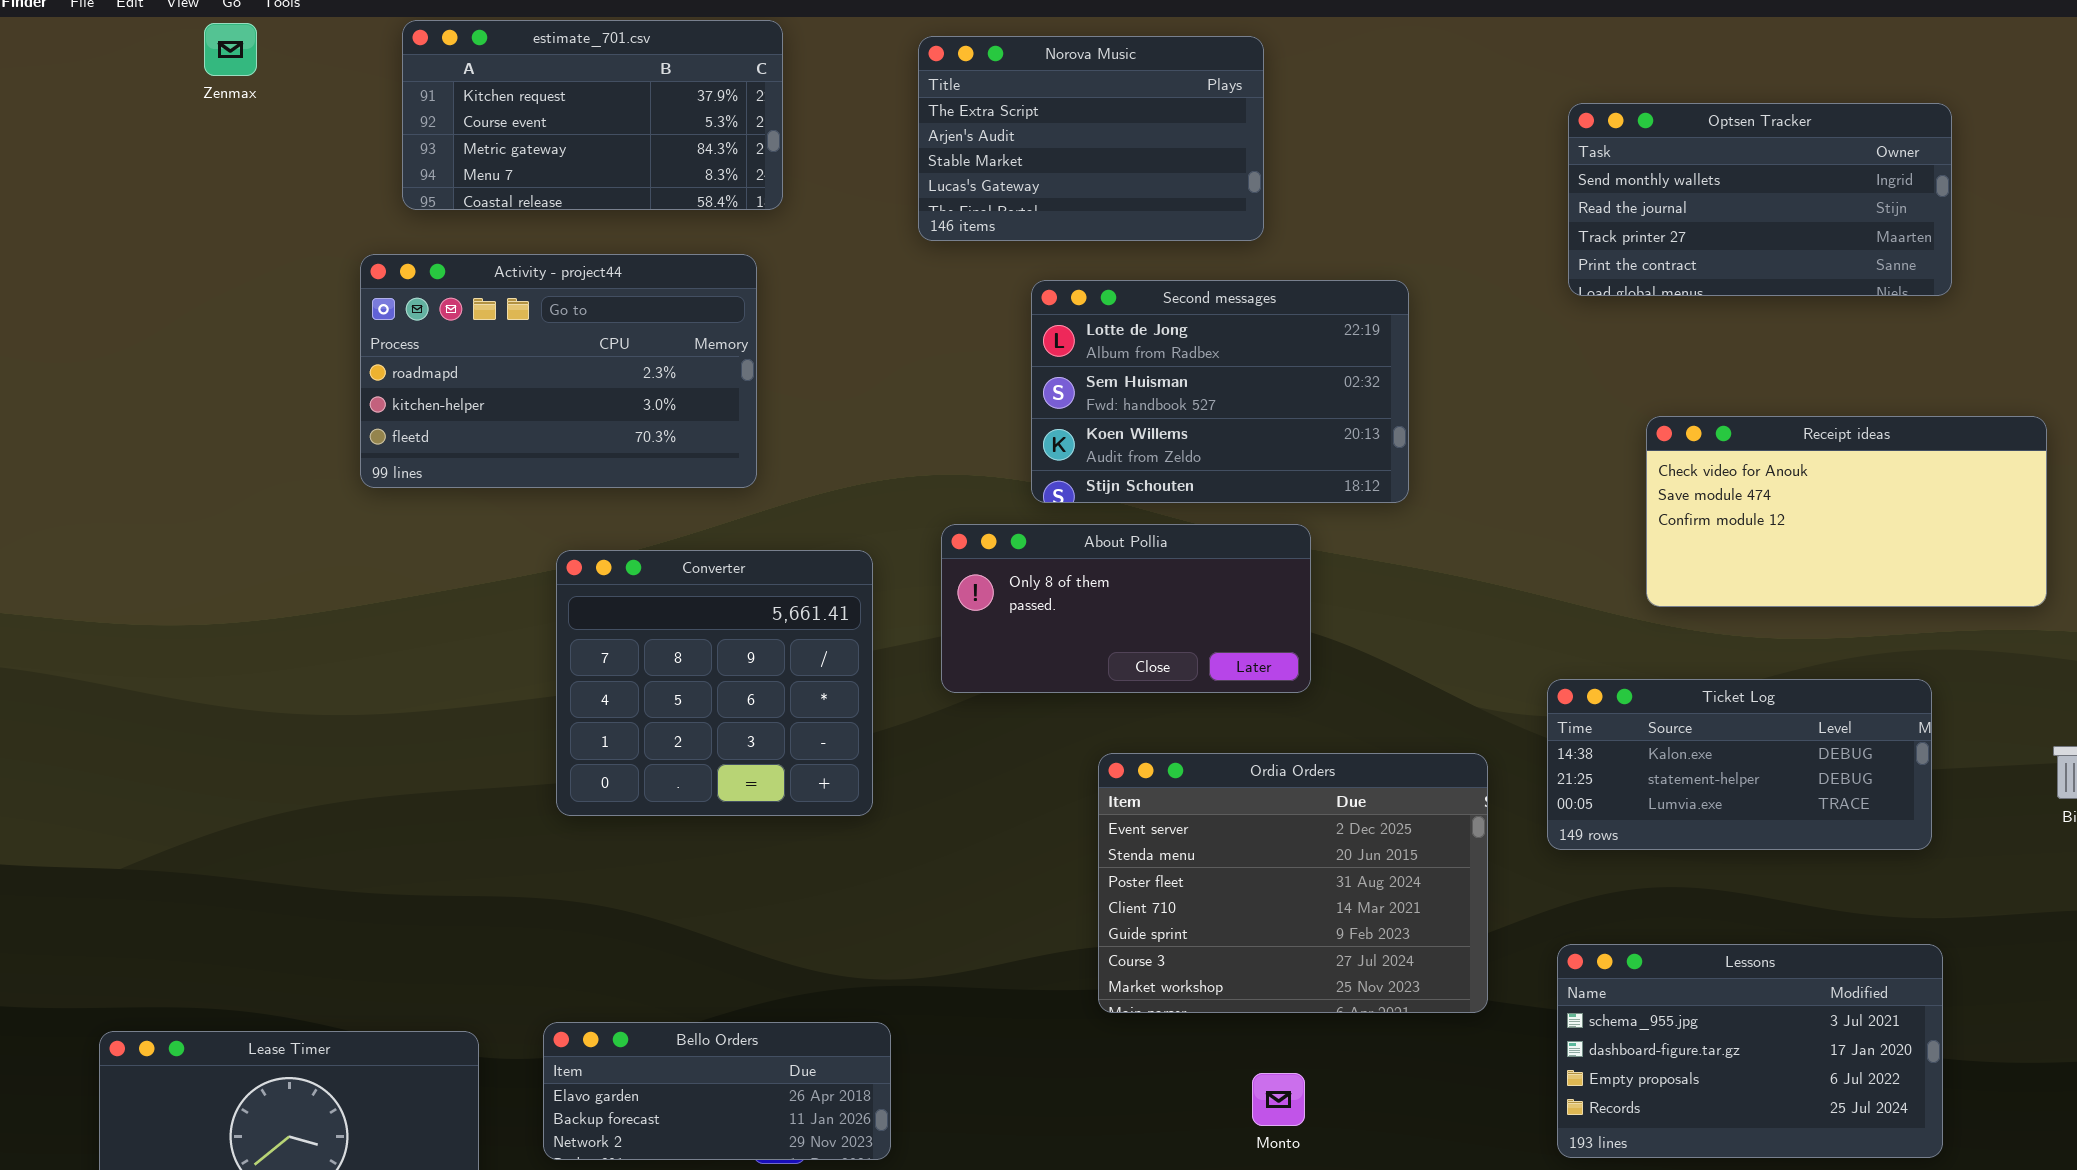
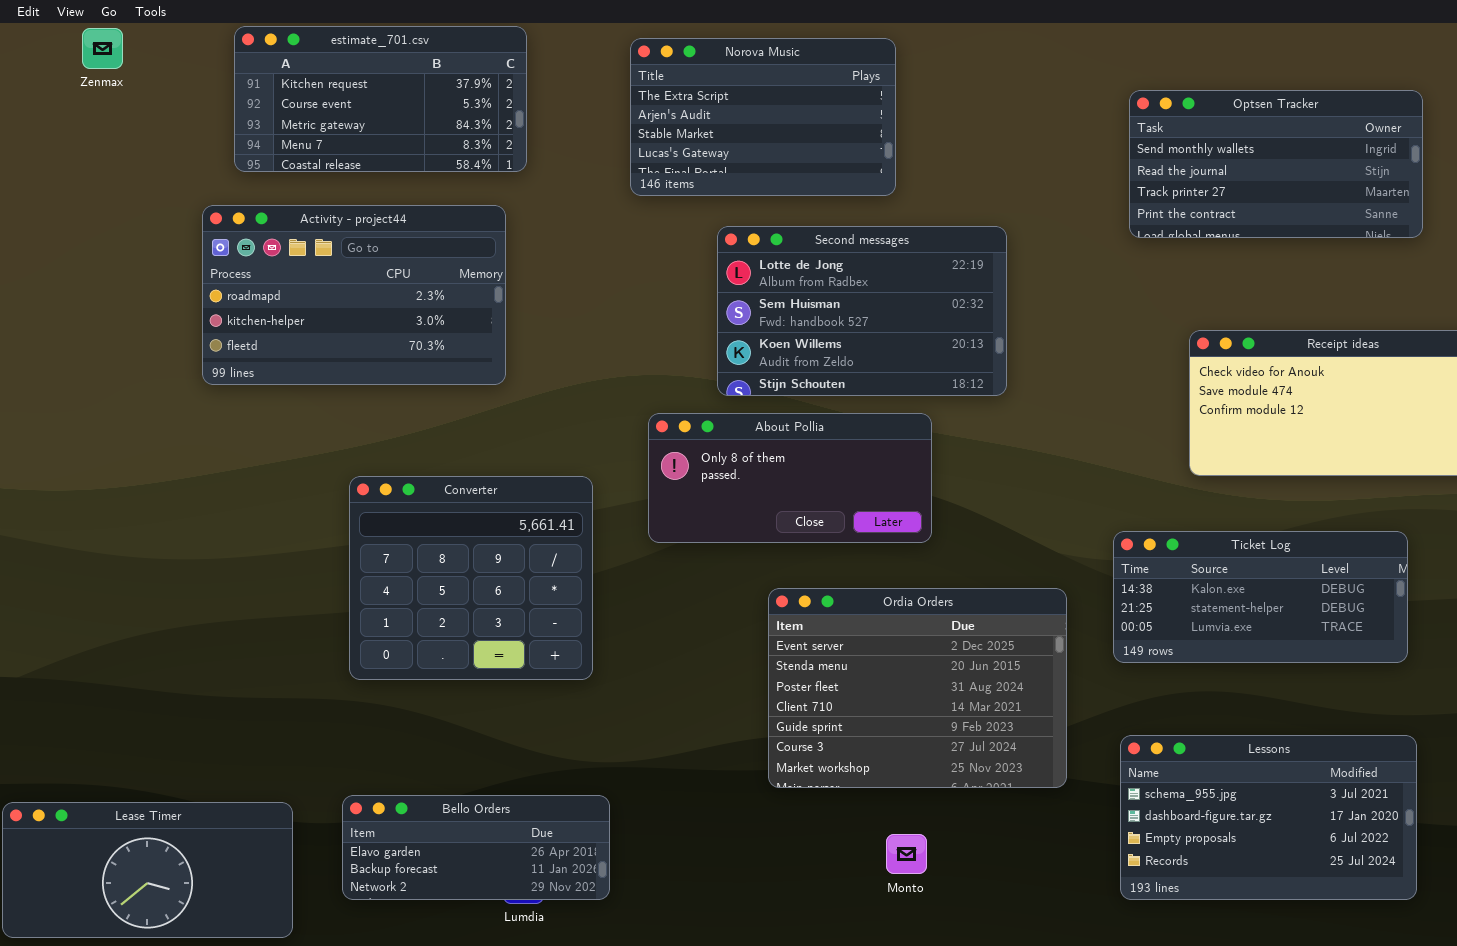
Converter: [556,550,873,816] -> [349,476,593,680], moved

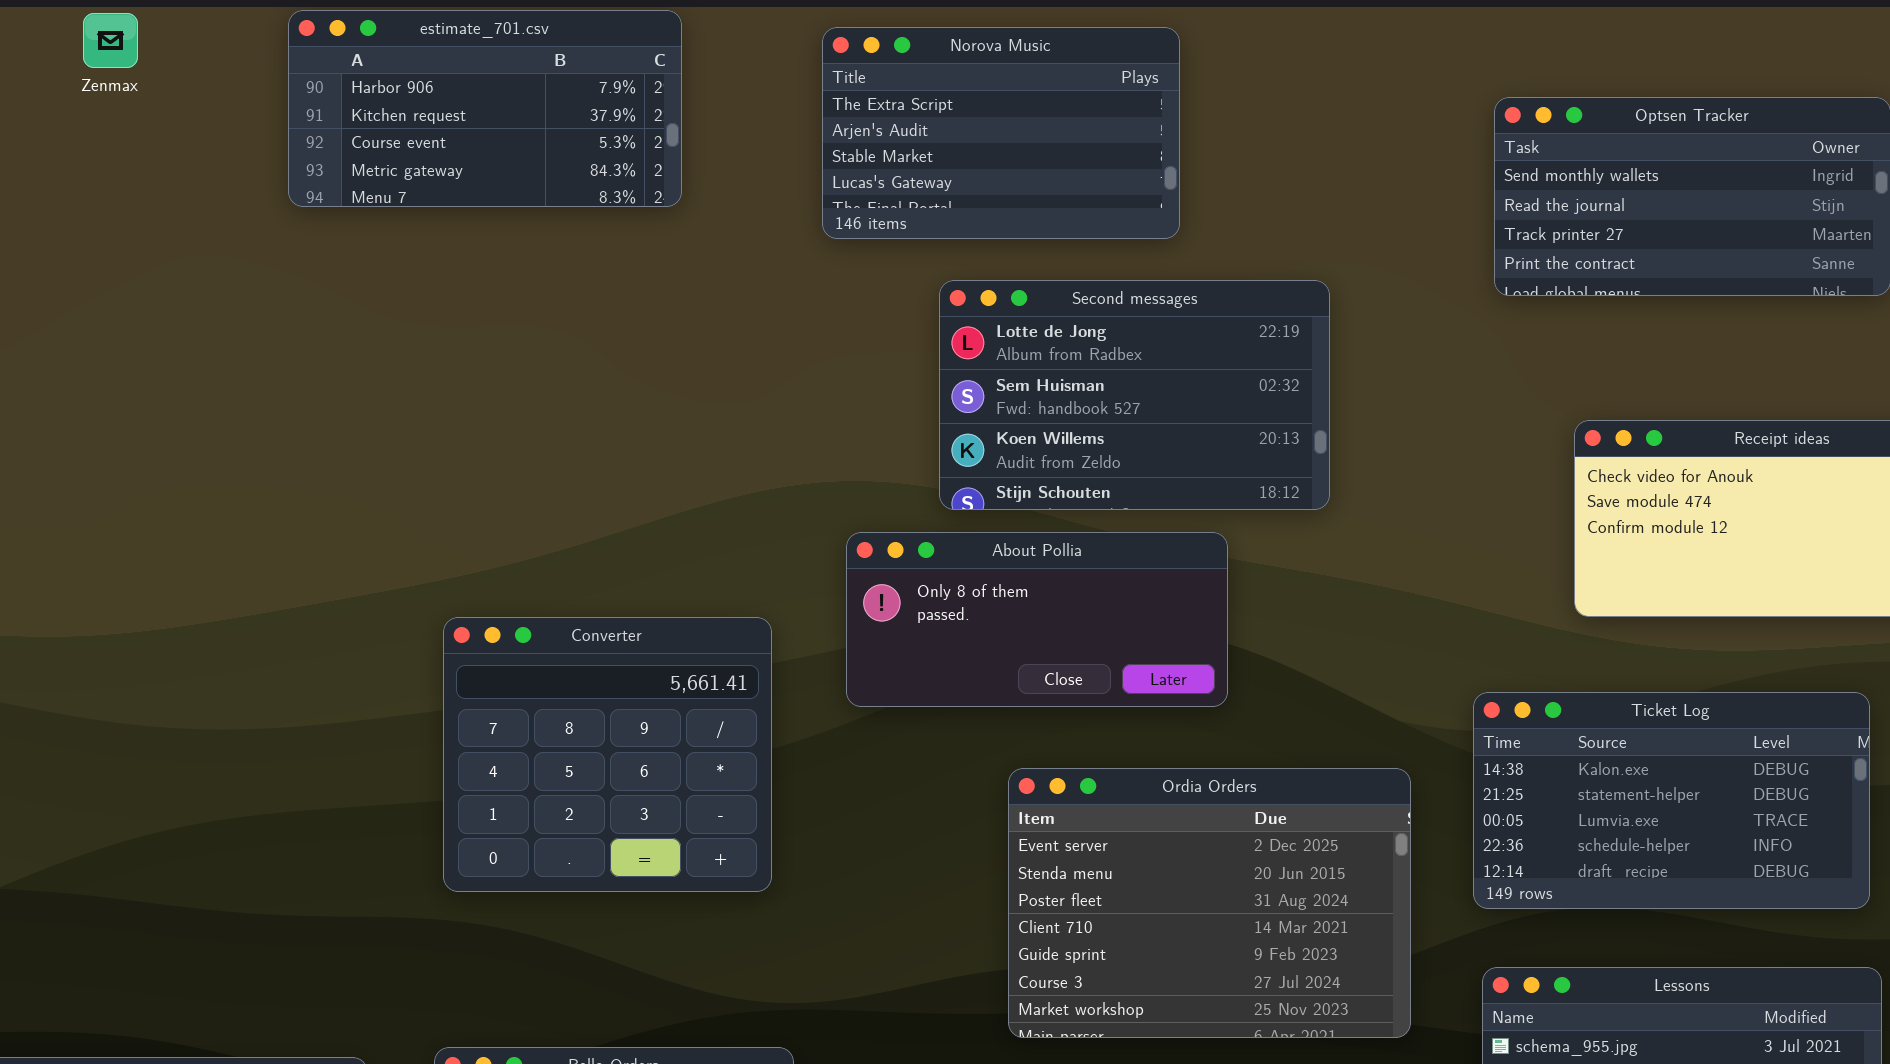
estimate_701.csv: [234,26,527,172] -> [288,10,682,207], scrolled up 1 row
Activity - project44: [202,205,506,385] -> none, closed
Ticket Log: [1113,531,1408,663] -> [1473,692,1870,909], resized

